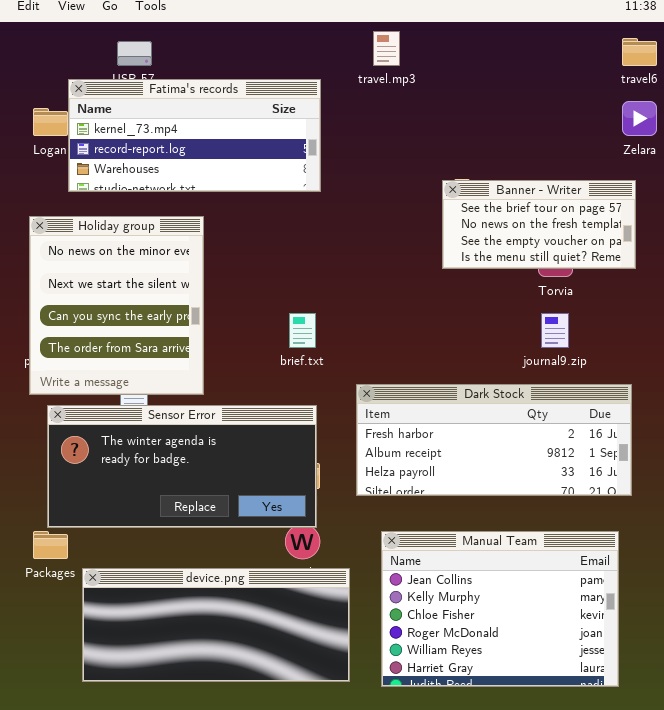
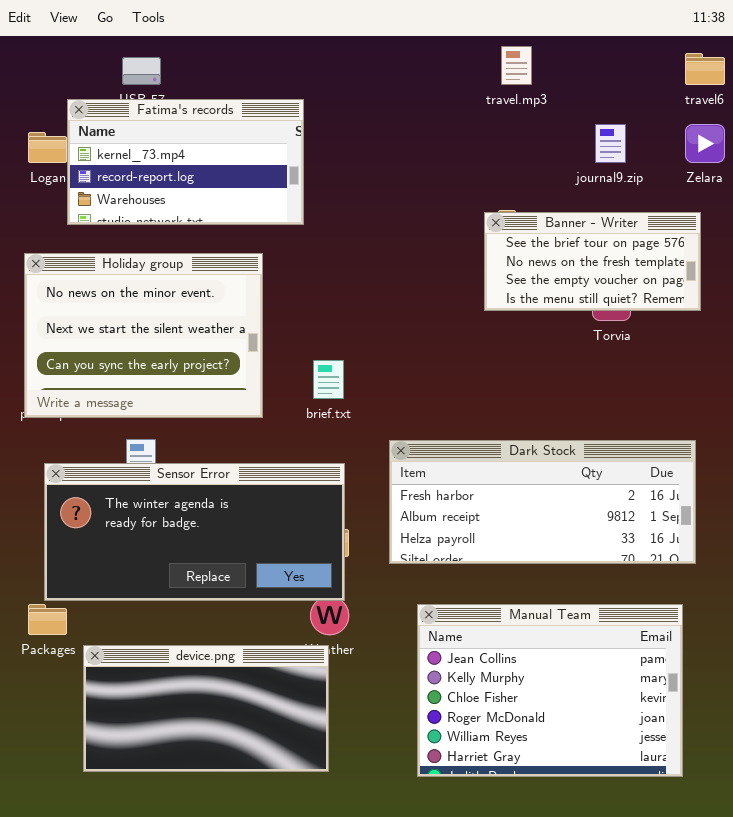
travel.mp3: [373,31,400,66] -> [501,46,532,85], moved
Fatima's records: [68,79,321,192] -> [67,99,304,225], resized
Holiday group: [29,216,204,395] -> [24,253,263,418], resized
journal9.zip: [541,313,569,348] -> [595,124,626,163], moved
device.png: [82,568,350,682] -> [83,645,329,772], resized

